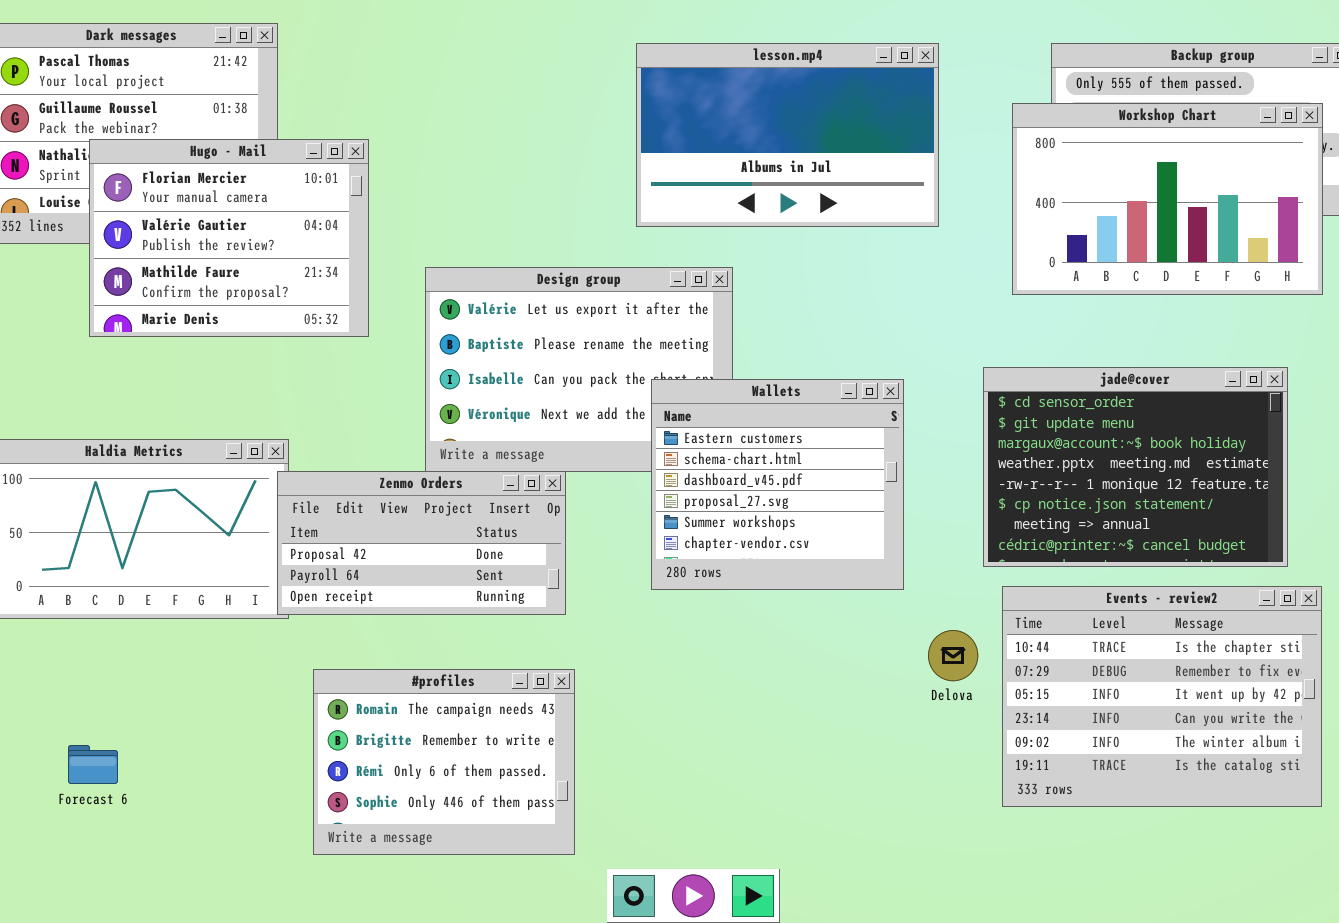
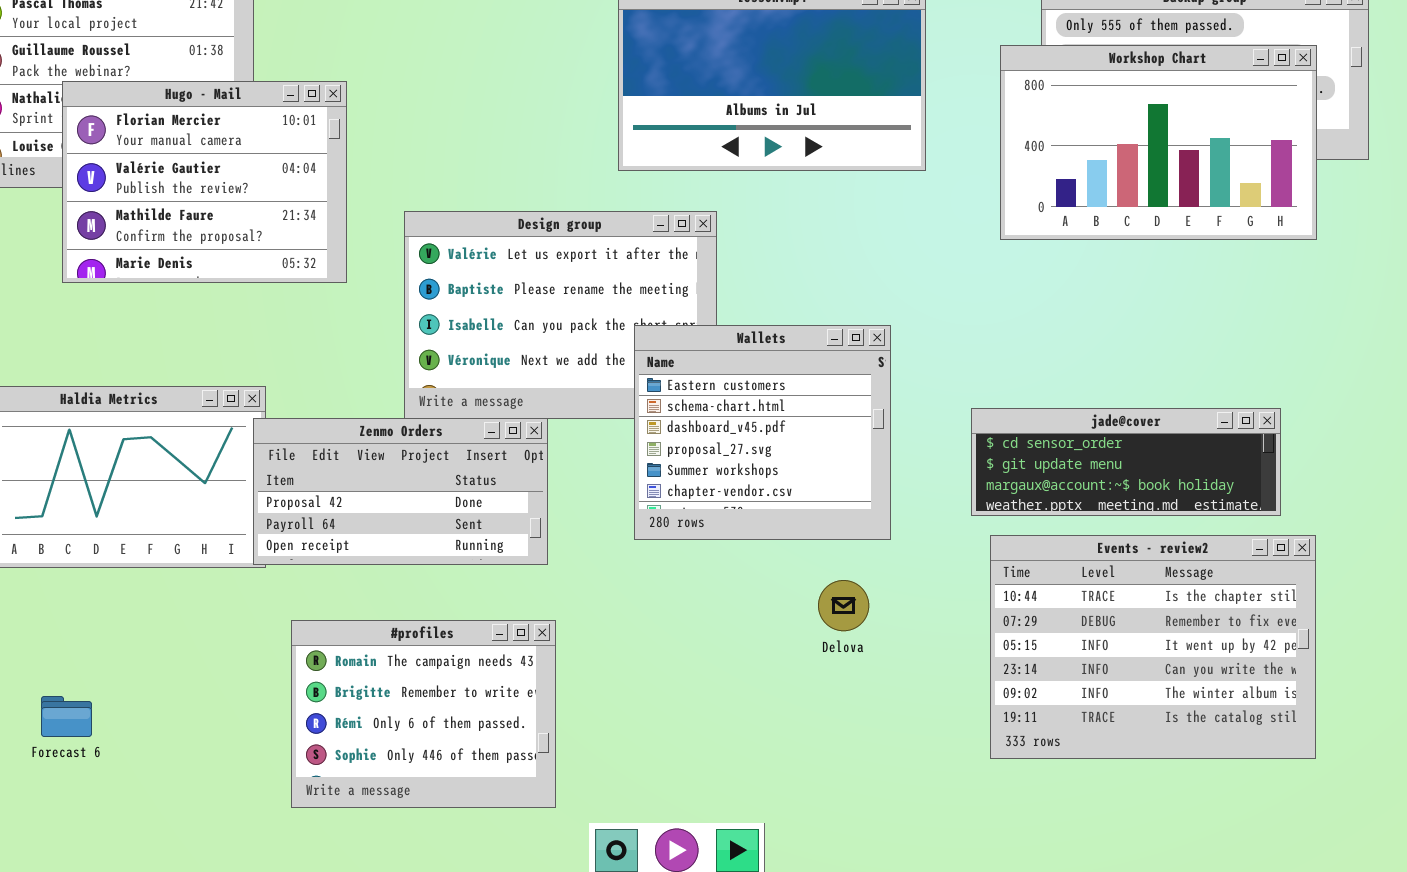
jade@cover: [983,367,1288,567] -> [971,408,1281,516], resized
Delova: [928,630,978,681] -> [818,580,869,631], moved

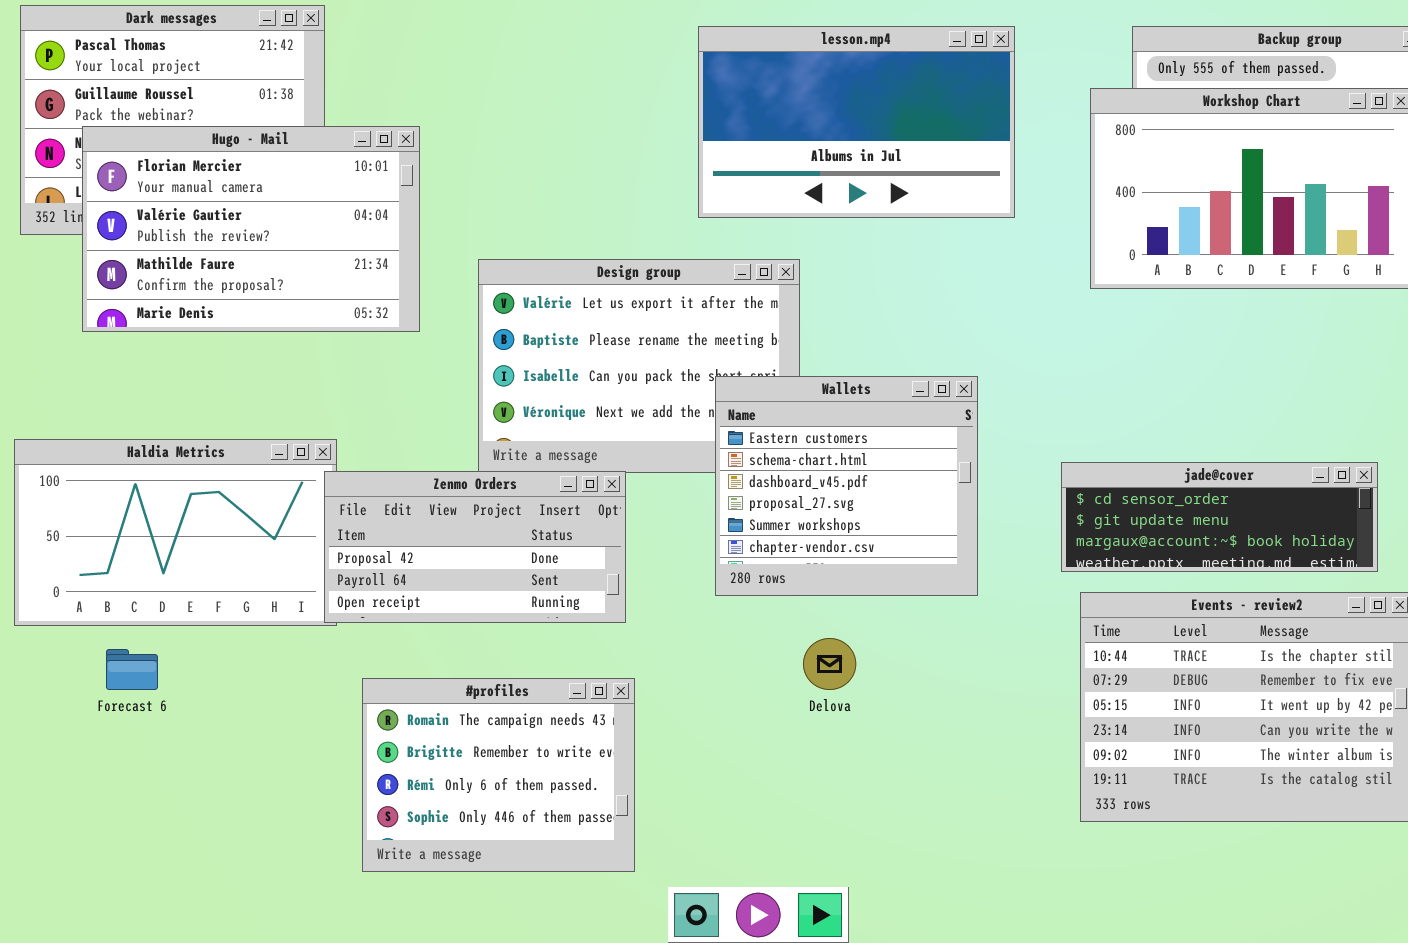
Hugo - Mail: [62,81,347,283] -> [82,126,420,332], resized
Delova: [818,580,869,631] -> [803,638,856,690], moved
Forecast 6: [41,696,92,737] -> [106,649,158,690], moved

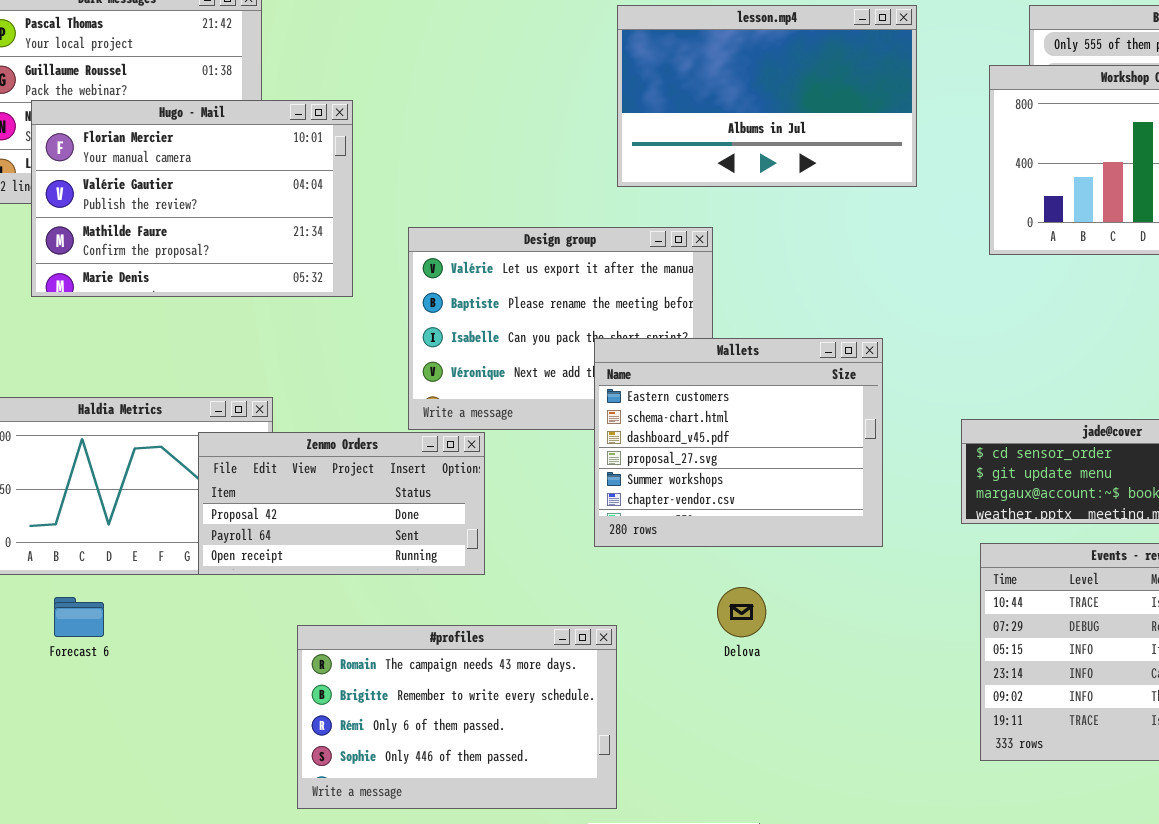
Wallets: [715,376,978,596] -> [594,338,883,547], resized
Zenmo Orders: [324,471,626,623] -> [198,432,485,575], moved
#profiles: [362,678,635,872] -> [297,625,617,809], resized

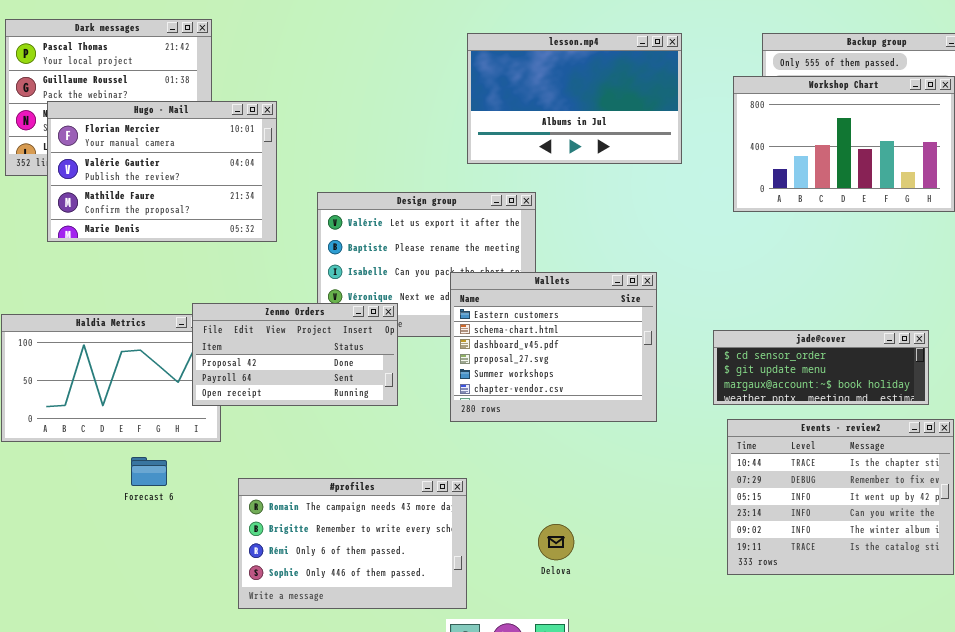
Zenmo Orders: [198,432,485,575] -> [192,303,398,406], moved
Delova: [717,587,766,637] -> [538,524,574,560], moved
Forecast 6: [54,597,104,637] -> [131,457,167,486], moved

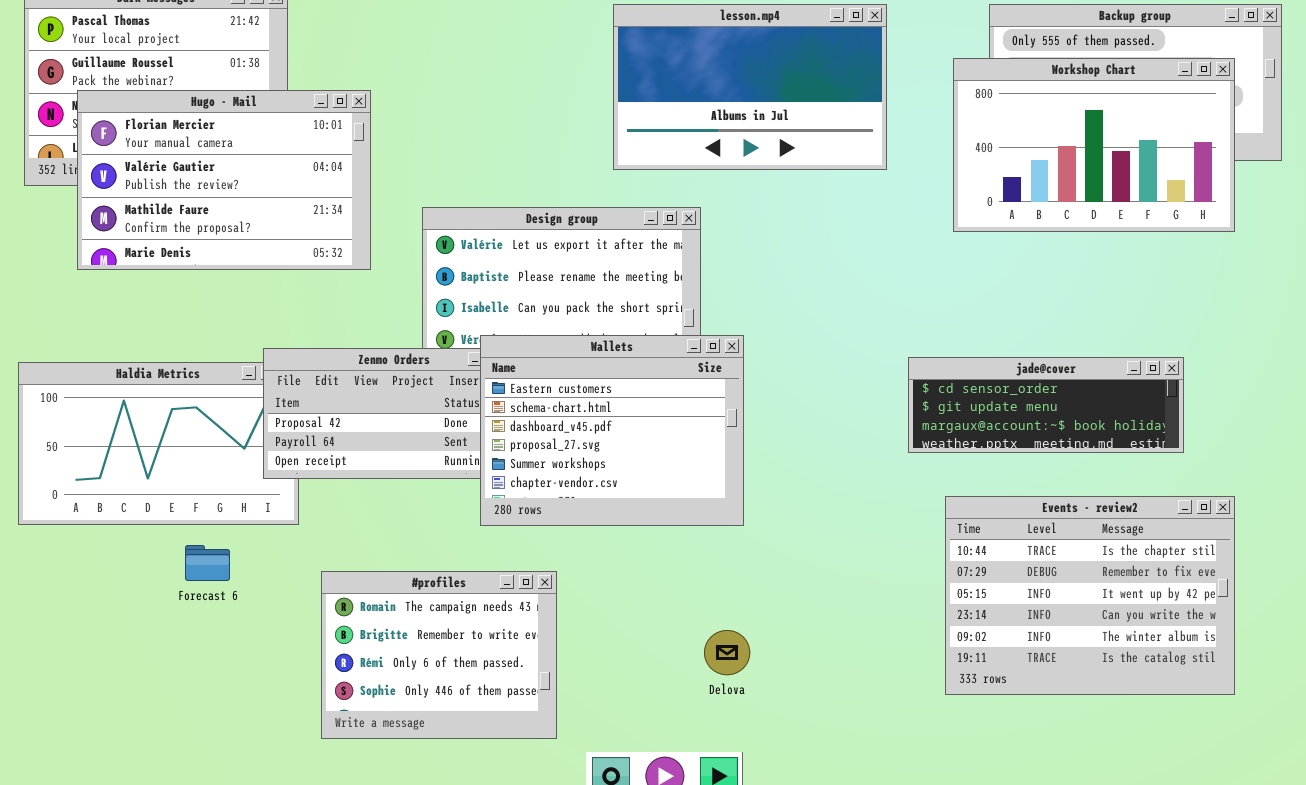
Wallets: [450,272,657,422] -> [480,335,744,526], moved
jade@cover: [713,330,929,405] -> [908,357,1184,453], moved
#profiles: [238,478,467,609] -> [321,571,557,739], resized

